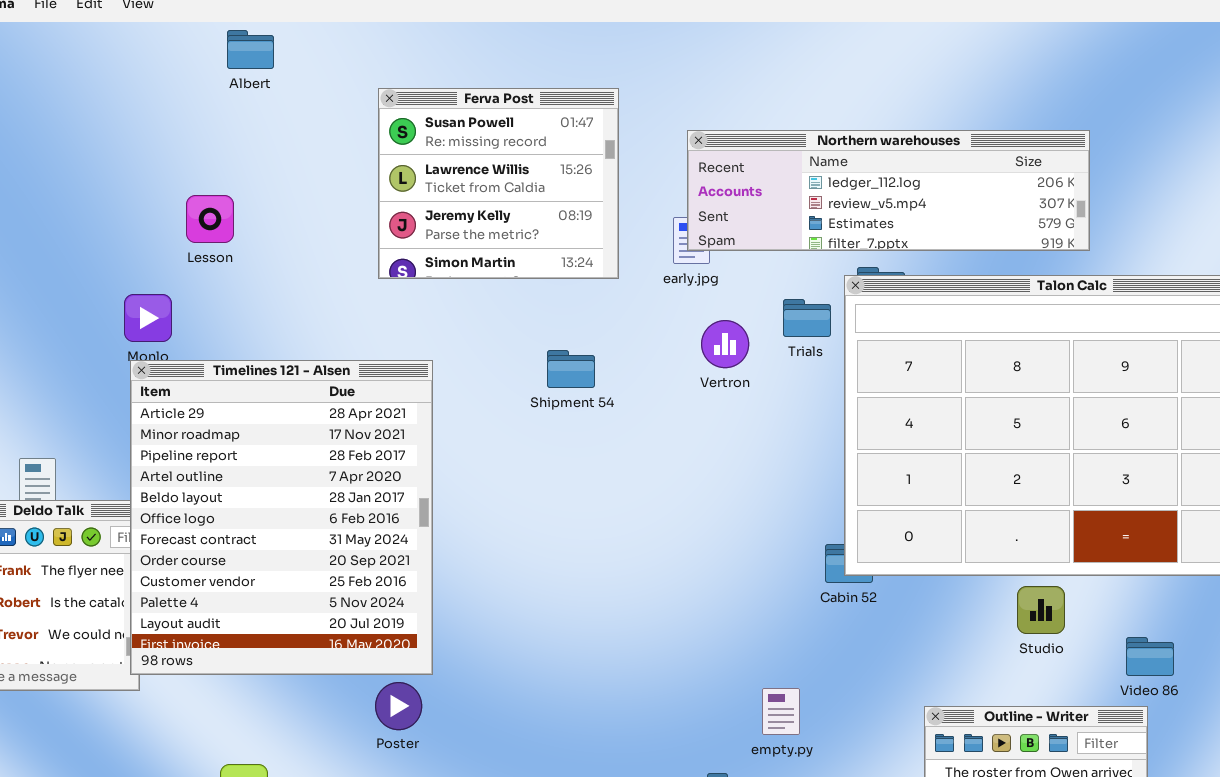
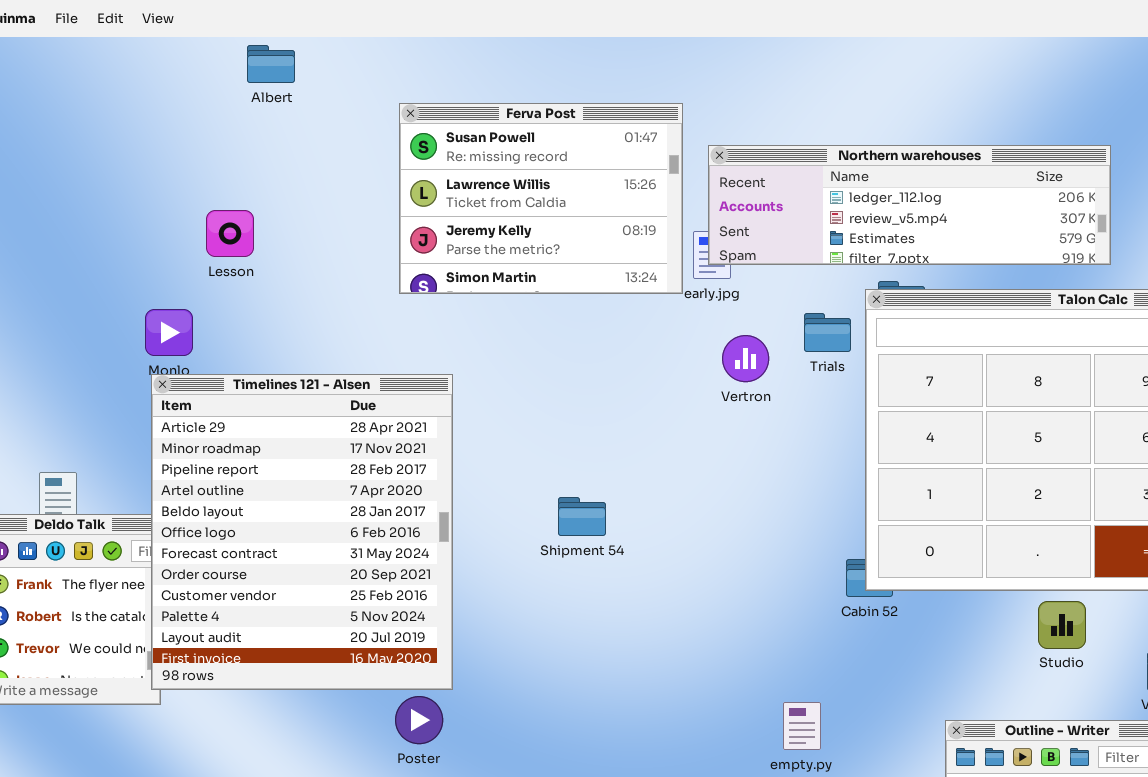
Ferva Post: [378,88,619,279] -> [399,103,683,294], resized
Shipment 54: [547,350,595,388] -> [558,497,606,536], moved

